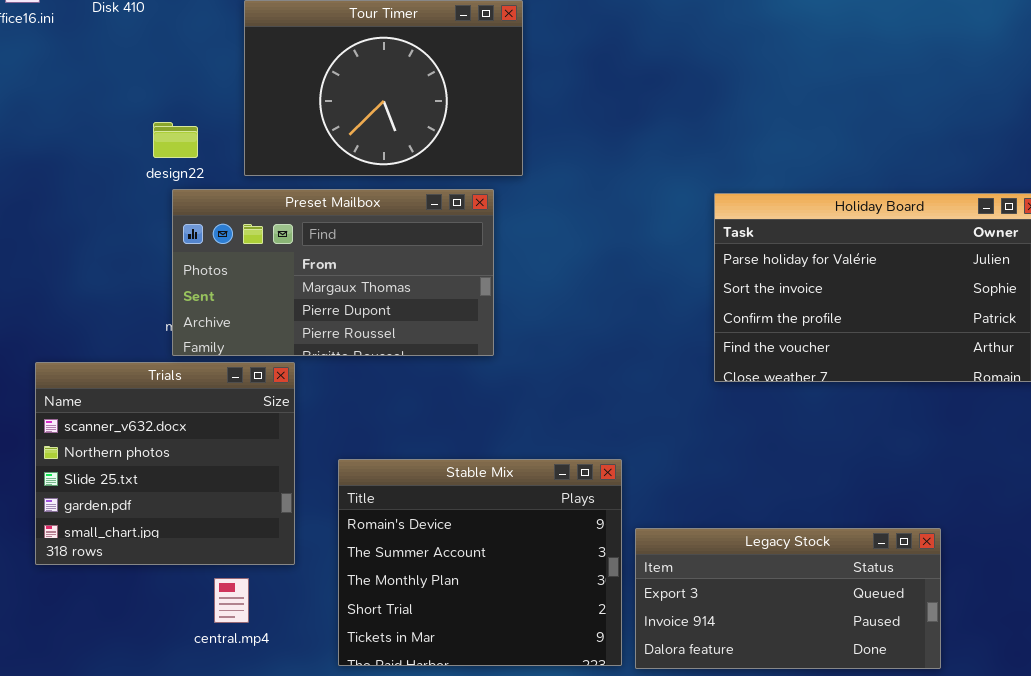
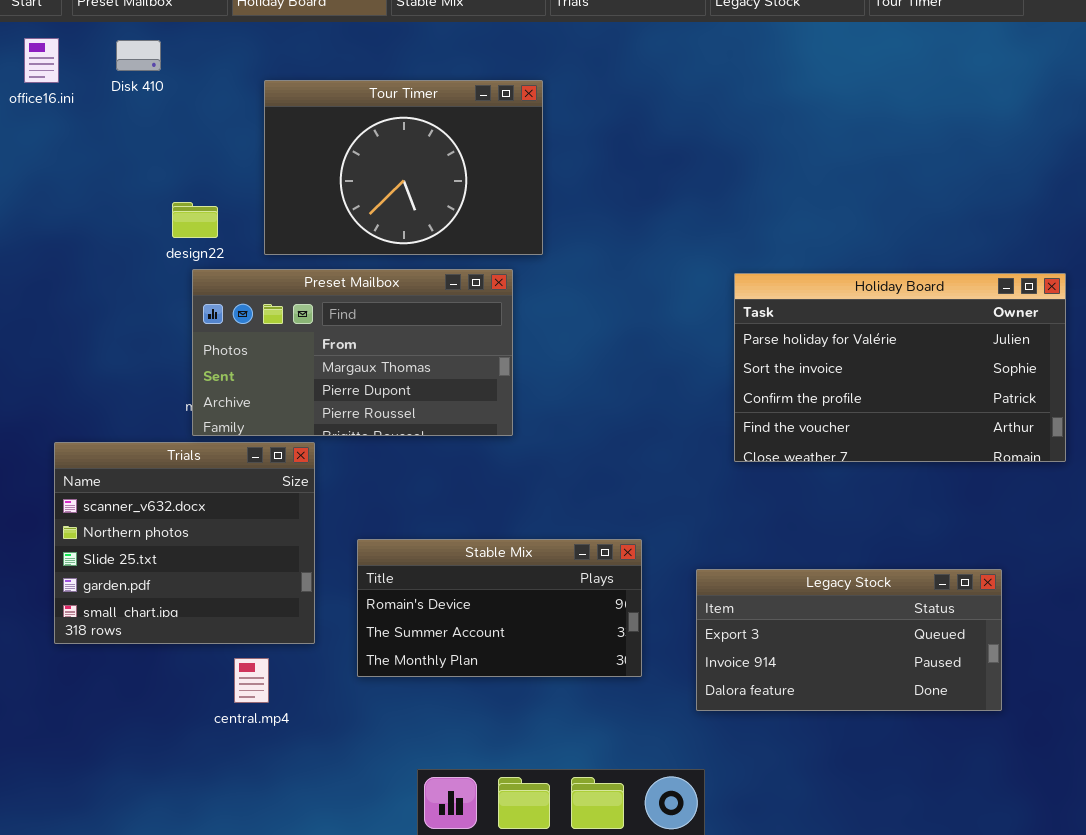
Stable Mix: [338,459,622,666] -> [357,539,642,677], resized
Legacy Stock: [635,528,941,669] -> [696,569,1002,711], moved

